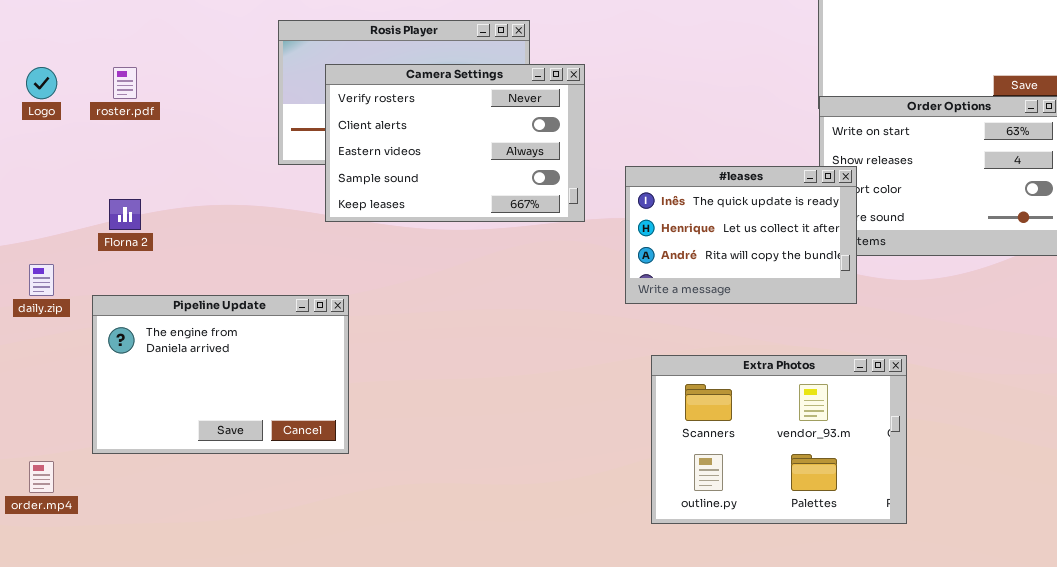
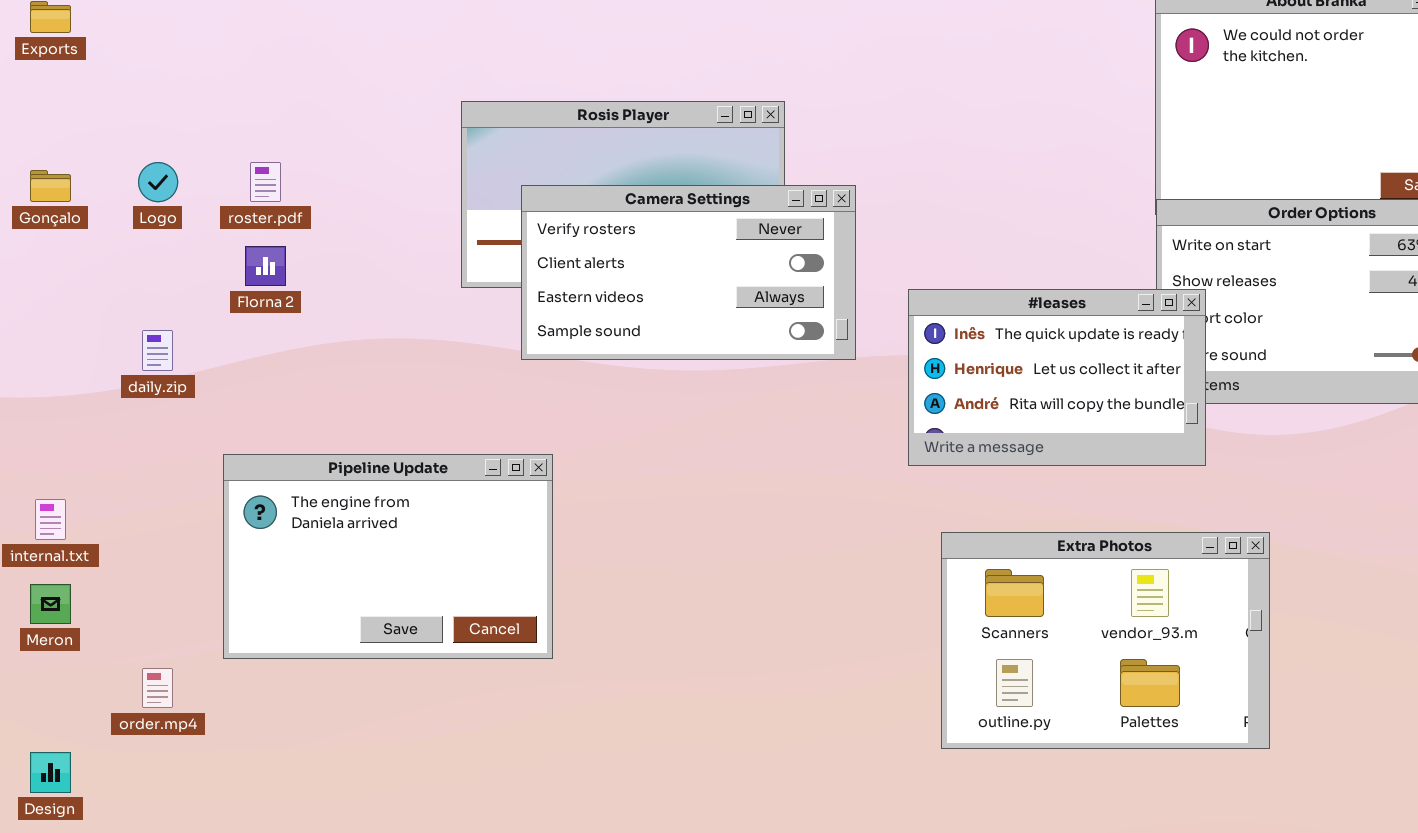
Camera Settings: [325,64,585,222] -> [521,185,856,360], resized
Florna 2: [109,199,141,230] -> [245,246,286,286], moved
daily.zip: [29,264,54,296] -> [142,330,173,371], moved

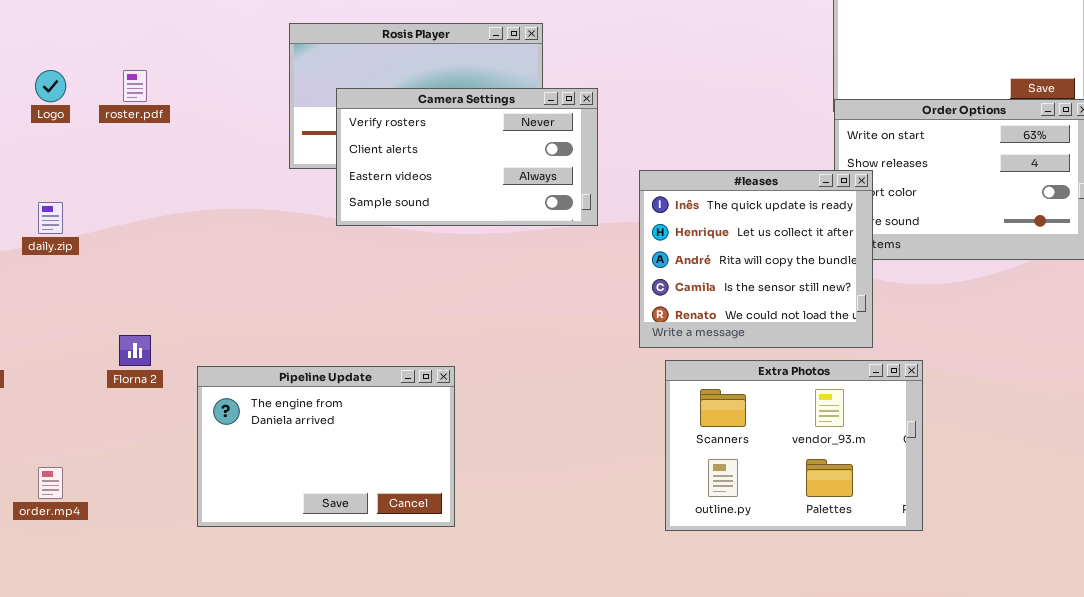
Florna 2: [245,246,286,286] -> [119,335,151,366], moved
#leases: [908,289,1206,466] -> [639,170,873,348], resized
Pipeline Update: [223,454,553,659] -> [197,366,455,527], moved

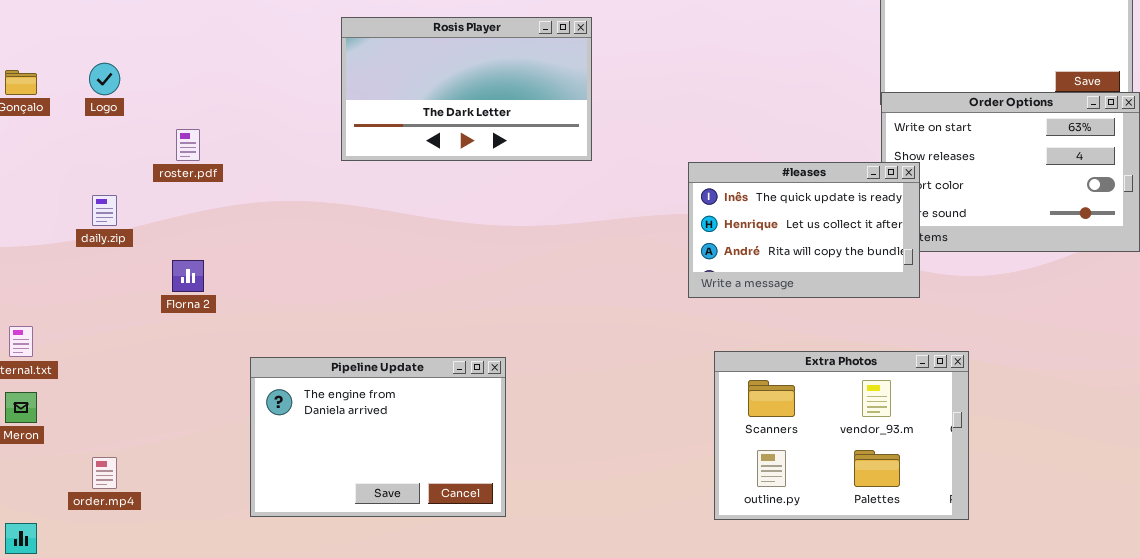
roster.pdf: [123,70,147,102] -> [176,129,200,161], moved
Camera Settings: [336,88,598,226] -> none, closed
#leases: [639,170,873,348] -> [688,162,920,298], resized
Florna 2: [119,335,151,366] -> [172,260,204,292], moved

